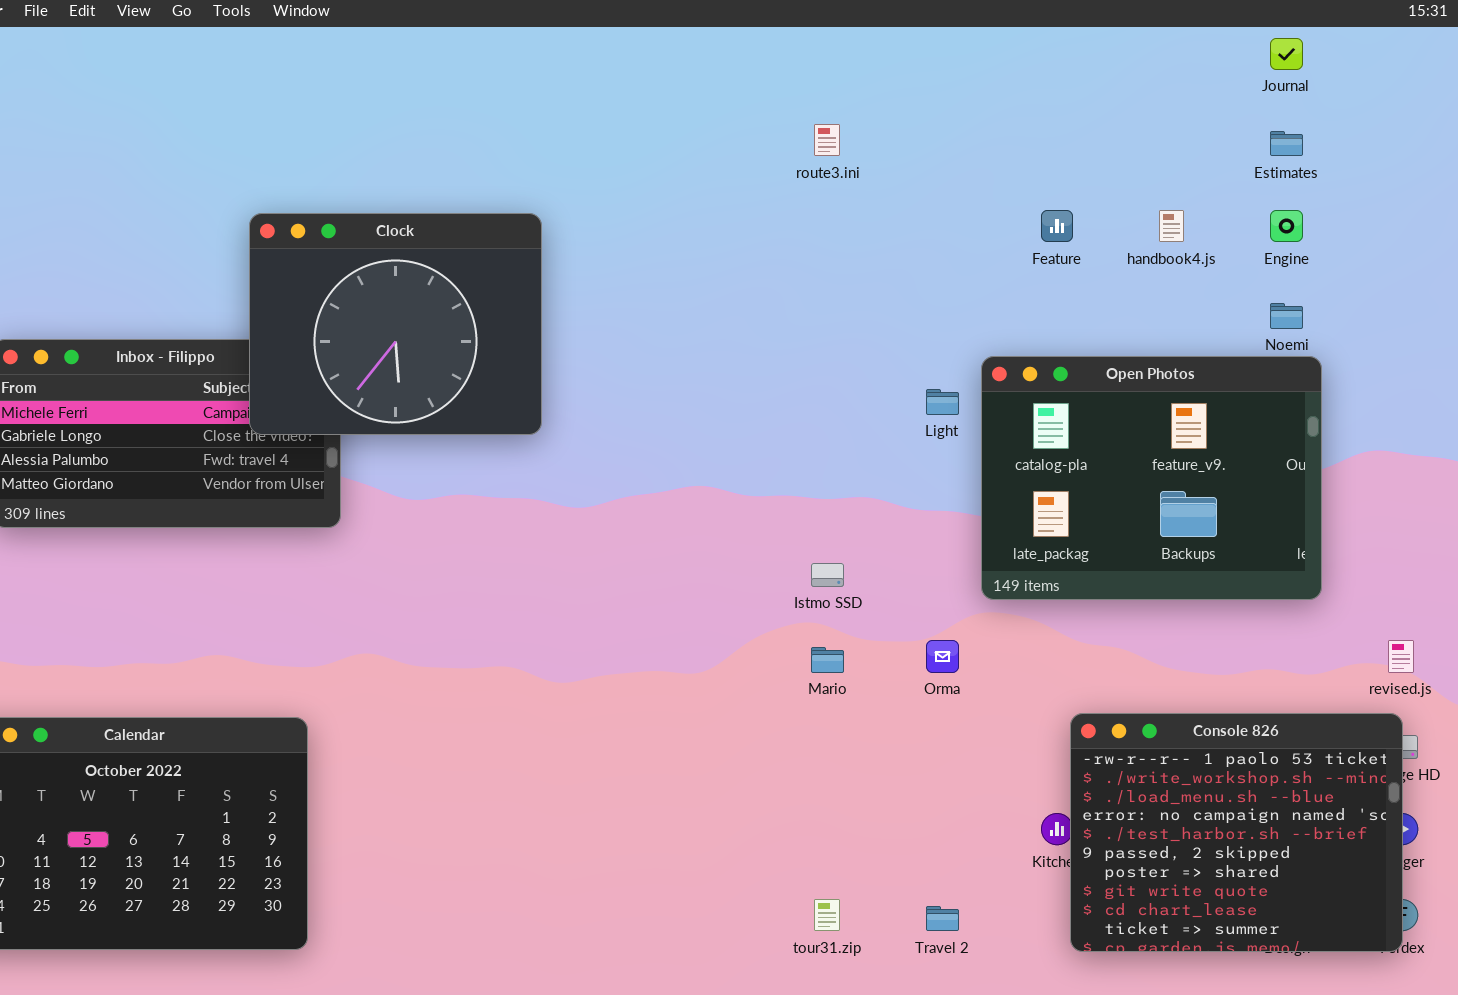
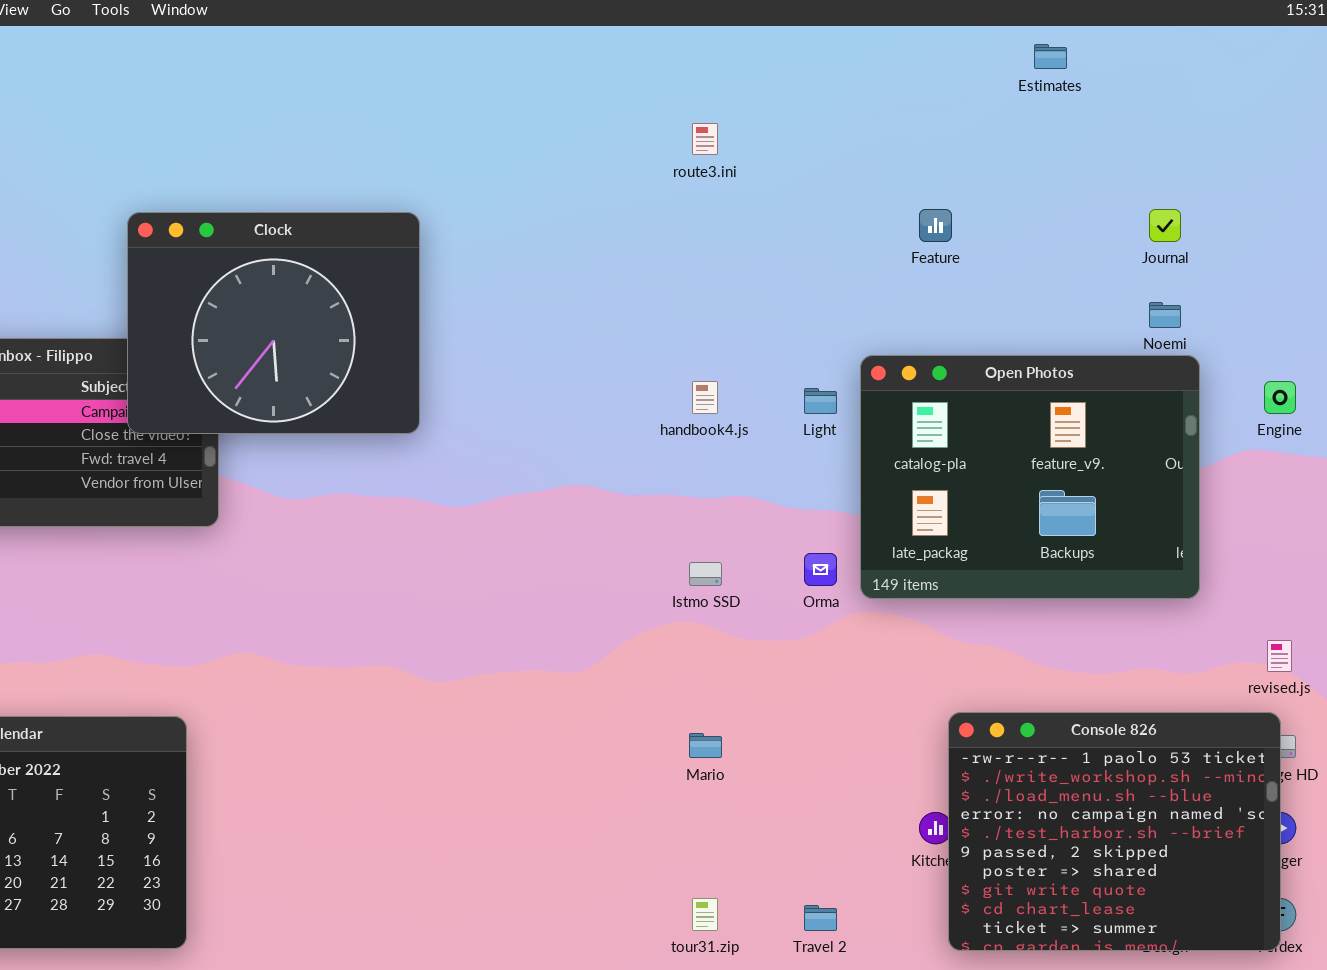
Journal: [1270,38,1303,70] -> [1149,209,1181,242], moved
Estimates: [1270,131,1303,156] -> [1034,44,1067,69], moved
handbook4.js: [1159,210,1184,242] -> [692,381,718,414], moved
Engine: [1270,210,1303,242] -> [1264,381,1296,414], moved
Orma: [926,640,959,673] -> [804,553,837,586], moved
Mario: [811,647,844,673] -> [689,733,722,758], moved

